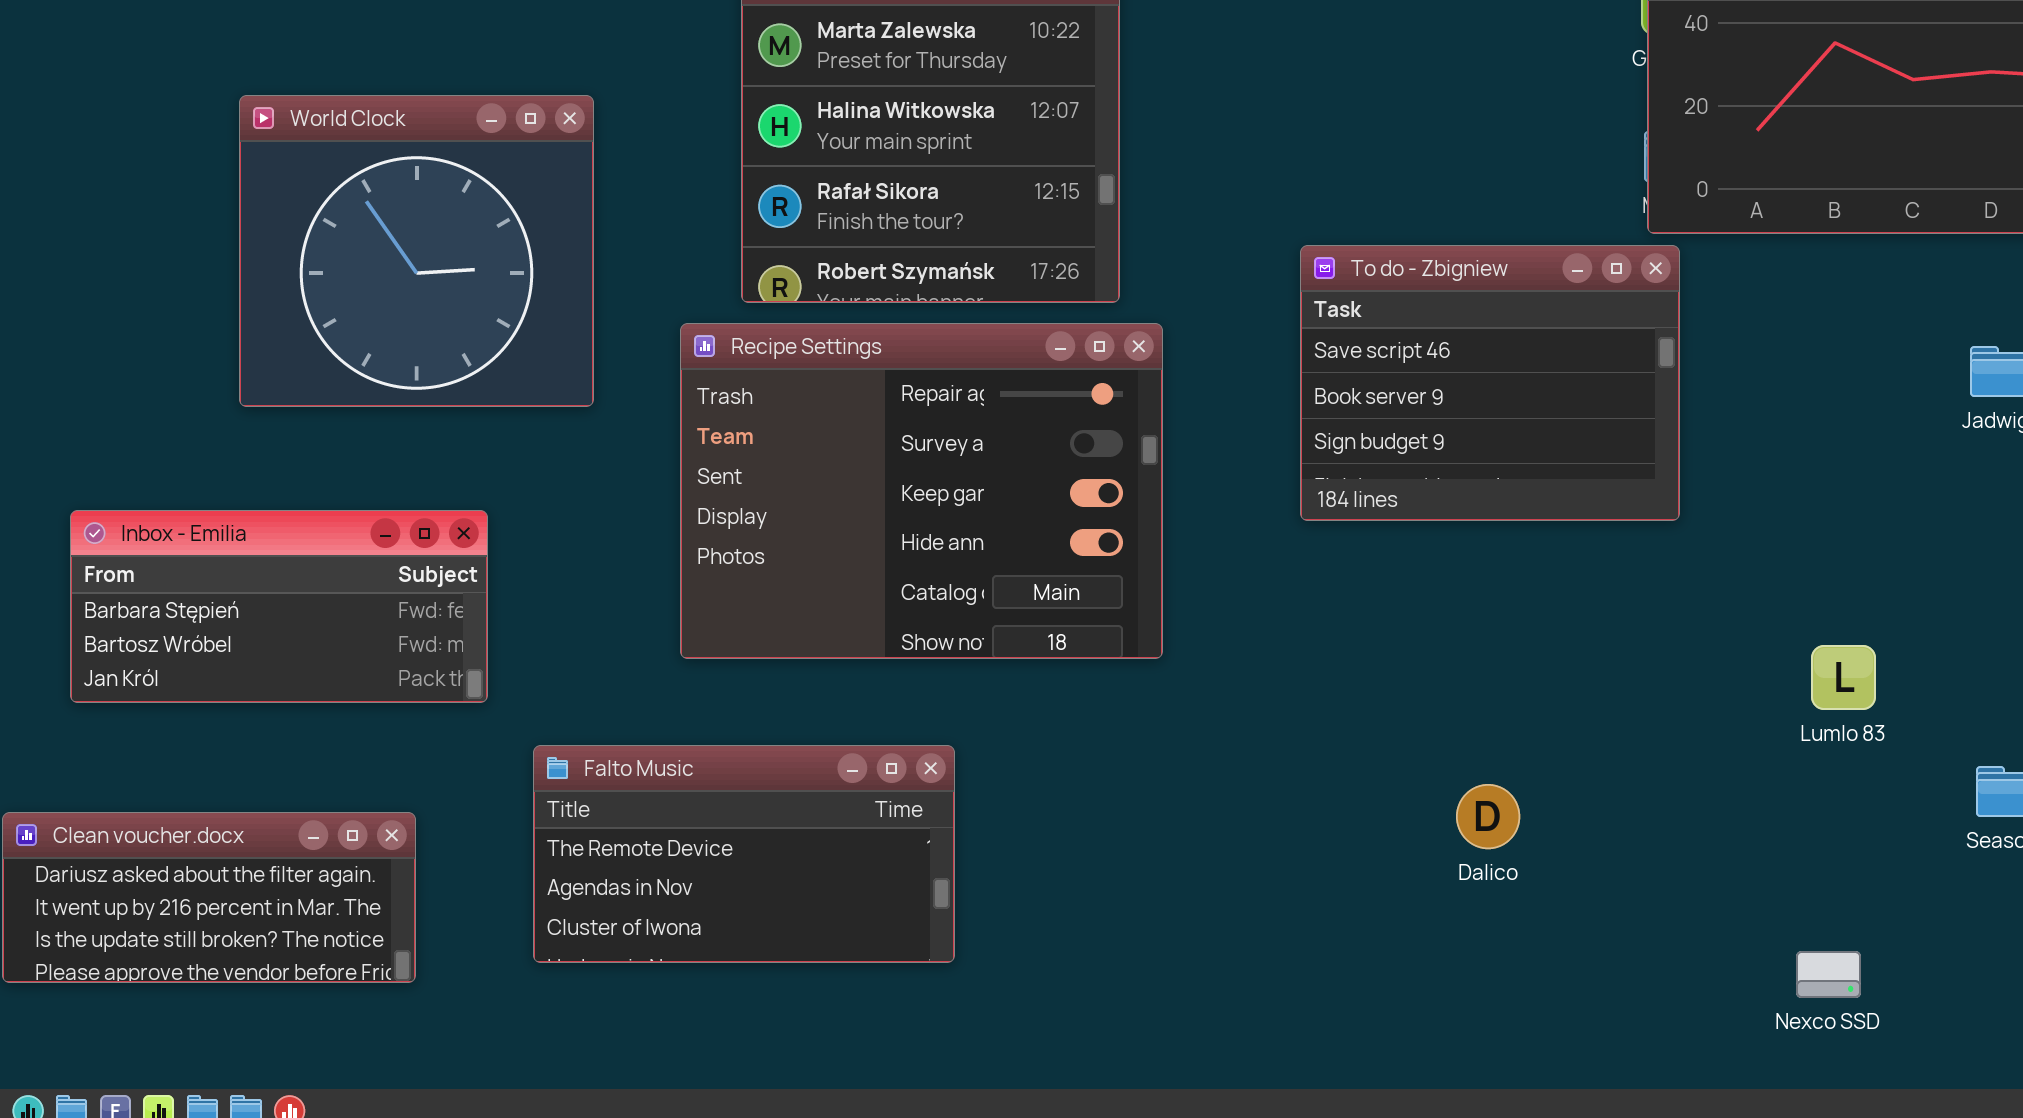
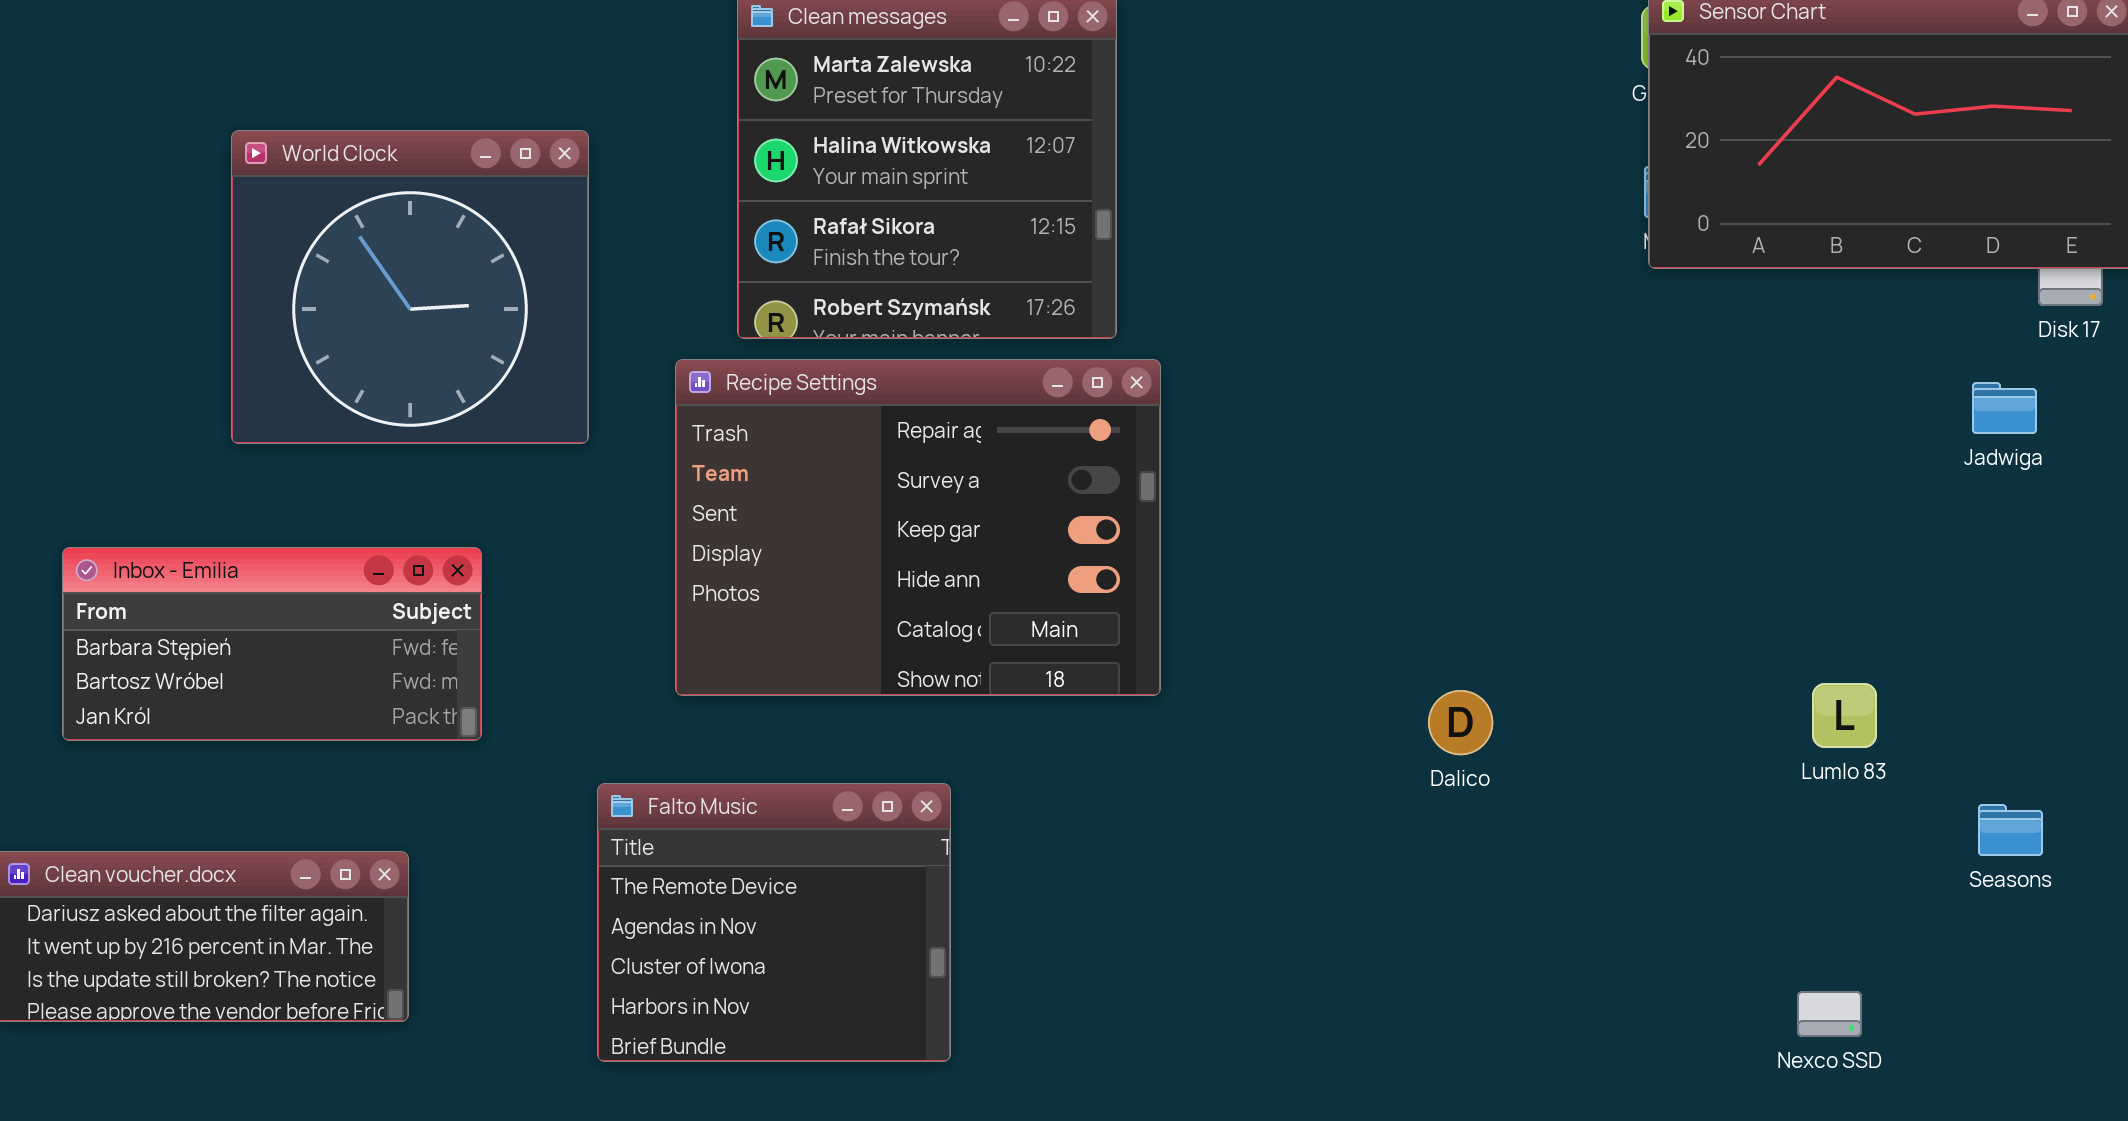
To do - Zbigniew: [1300,245,1680,521] -> none, closed
Falto Music: [533,745,955,963] -> [597,783,951,1062], resized
Dalico: [1456,784,1520,849] -> [1428,690,1493,755], moved

